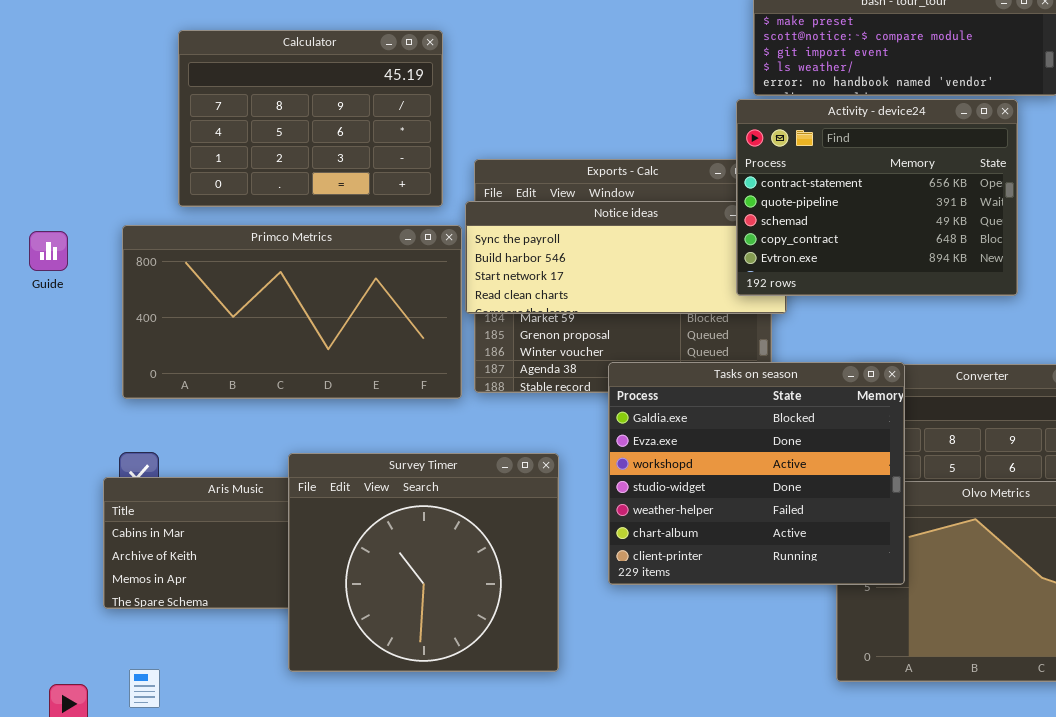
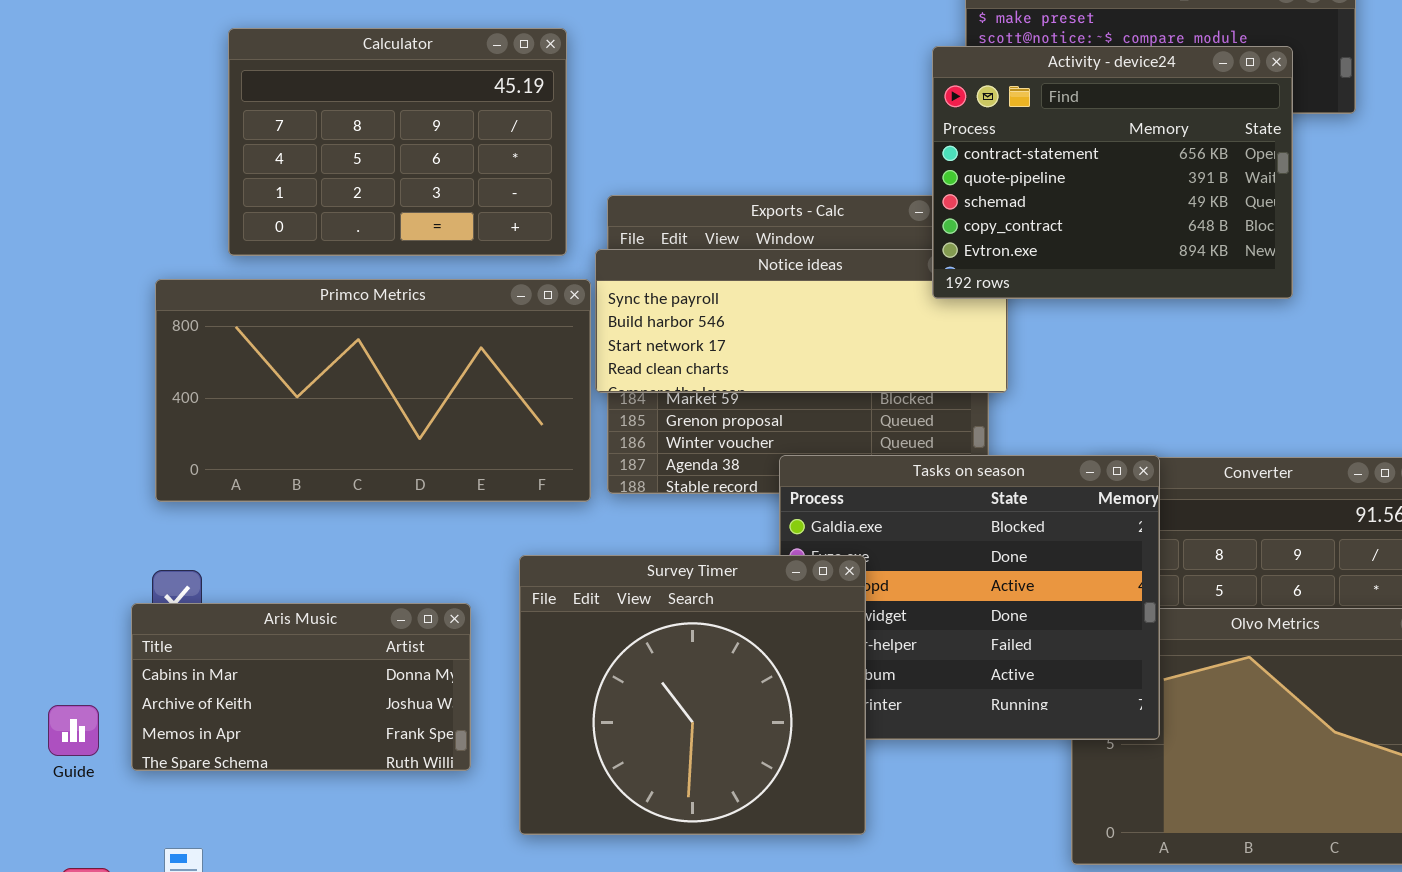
Activity - device24: [736,99,1018,296] -> [932,46,1293,299], moved
Guide: [29,231,68,271] -> [48,705,99,756], moved
Survey Timer: [288,453,559,672] -> [519,555,866,835], moved

